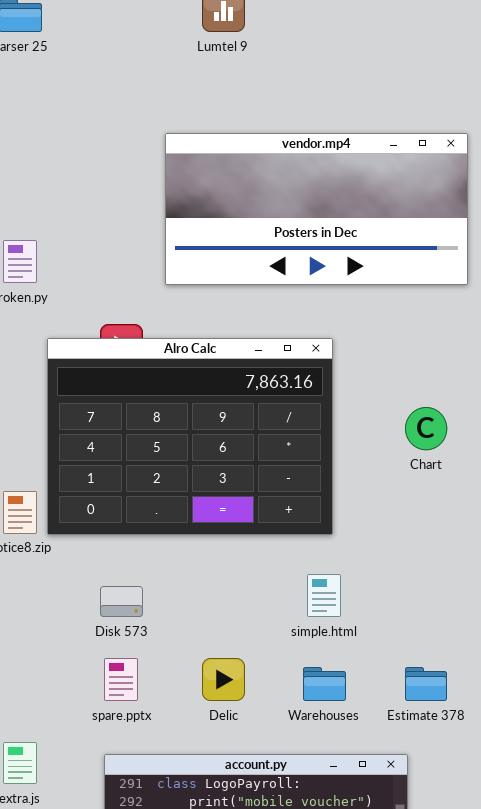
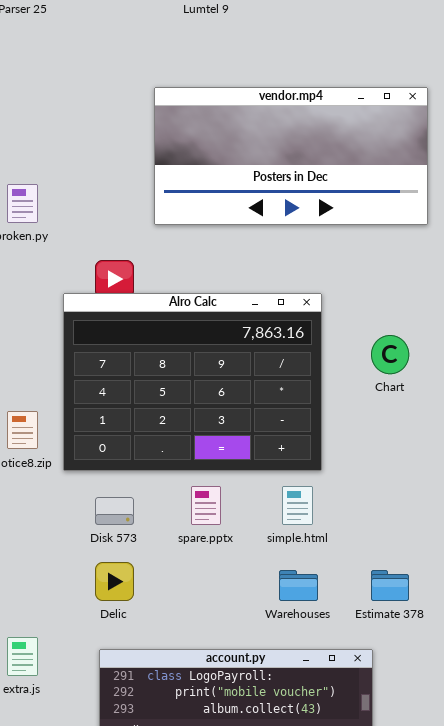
Alro Calc: [47,338,333,535] -> [63,293,322,471], moved
spare.pptx: [104,658,138,701] -> [191,486,221,525], moved
Delic: [202,658,245,701] -> [95,562,134,601], moved

